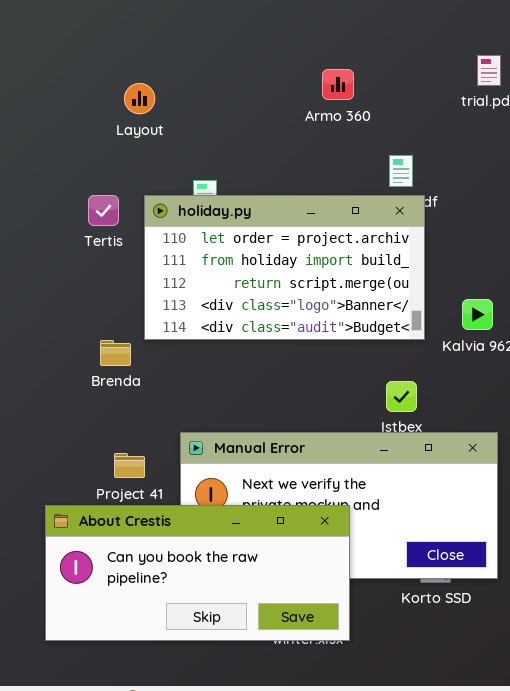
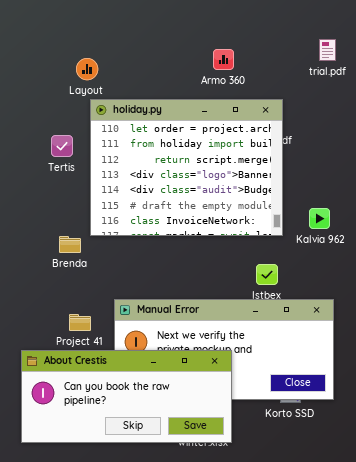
holiday.py: [144,195,425,340] -> [90,99,283,236], resized

